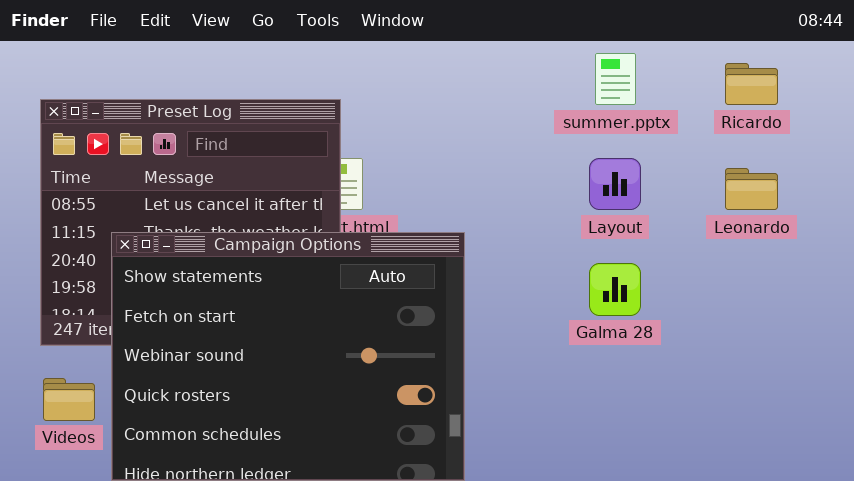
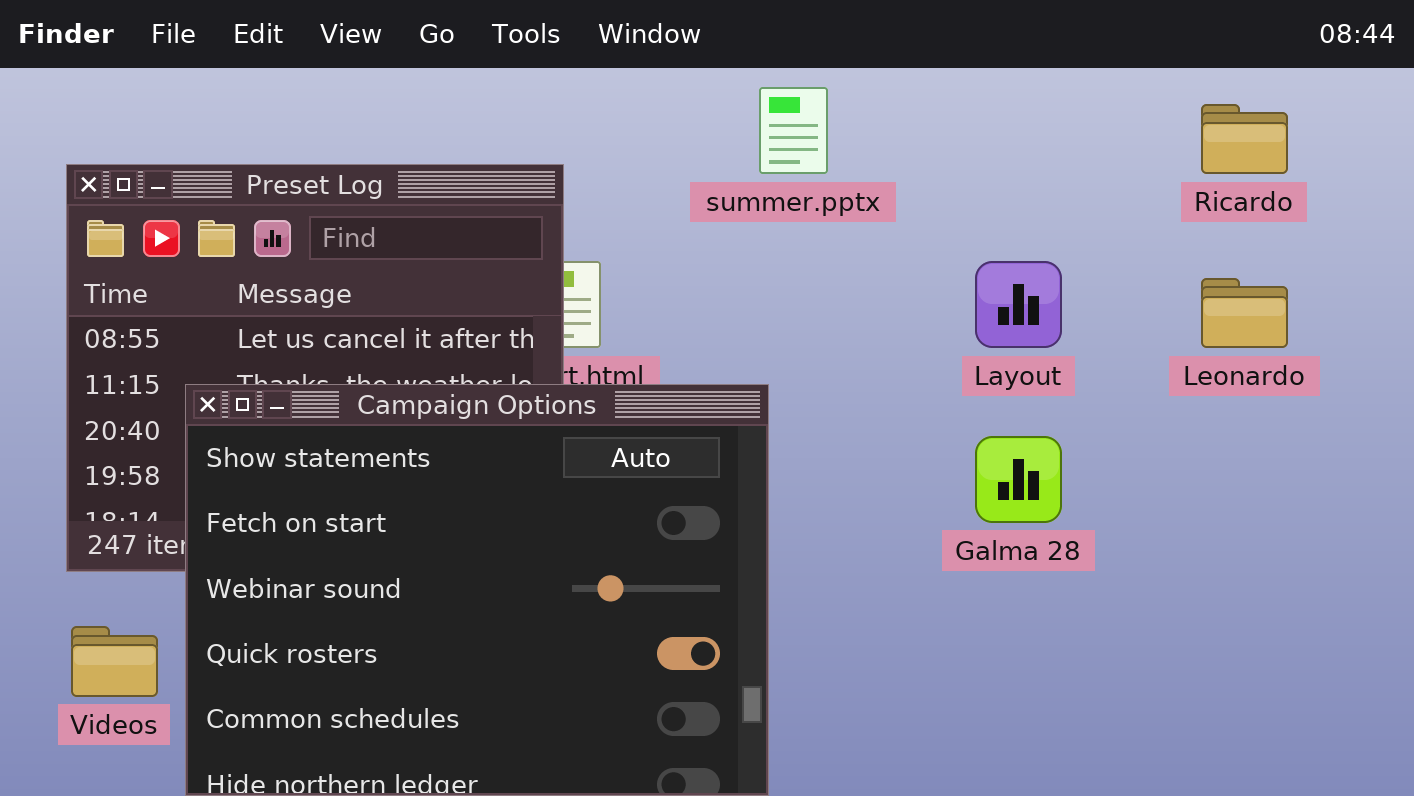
summer.pptx: [595,53,636,105] -> [759,87,828,174], moved

